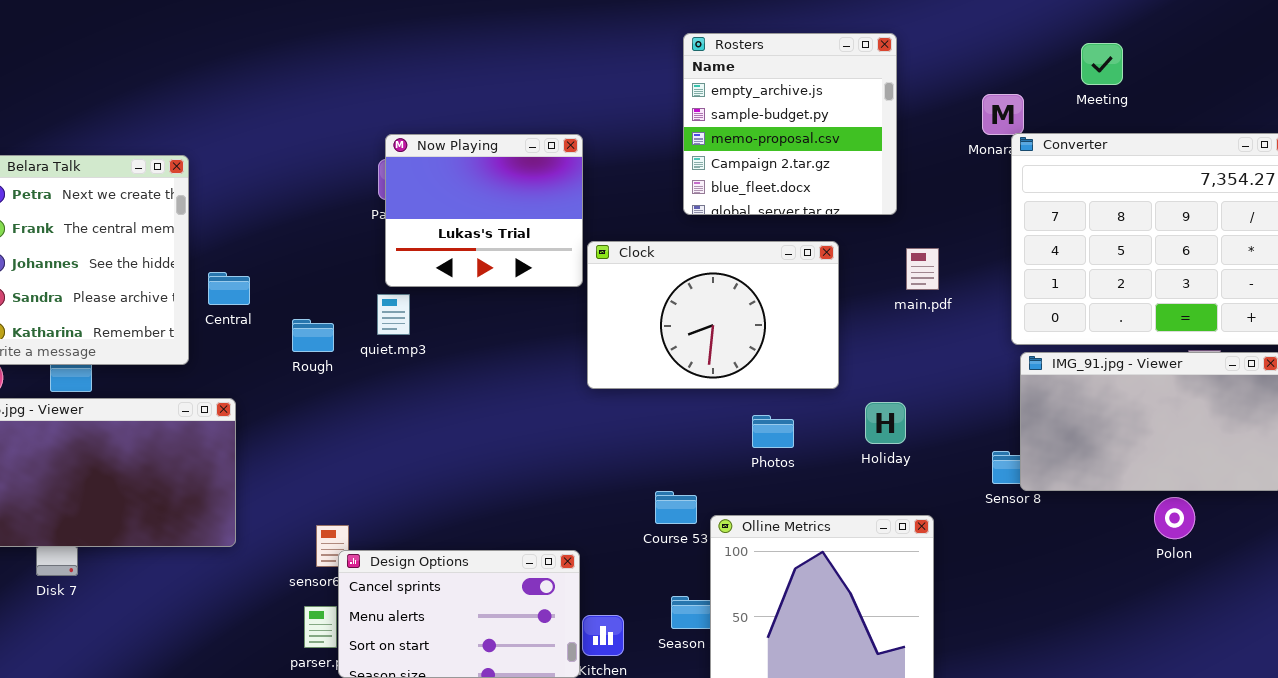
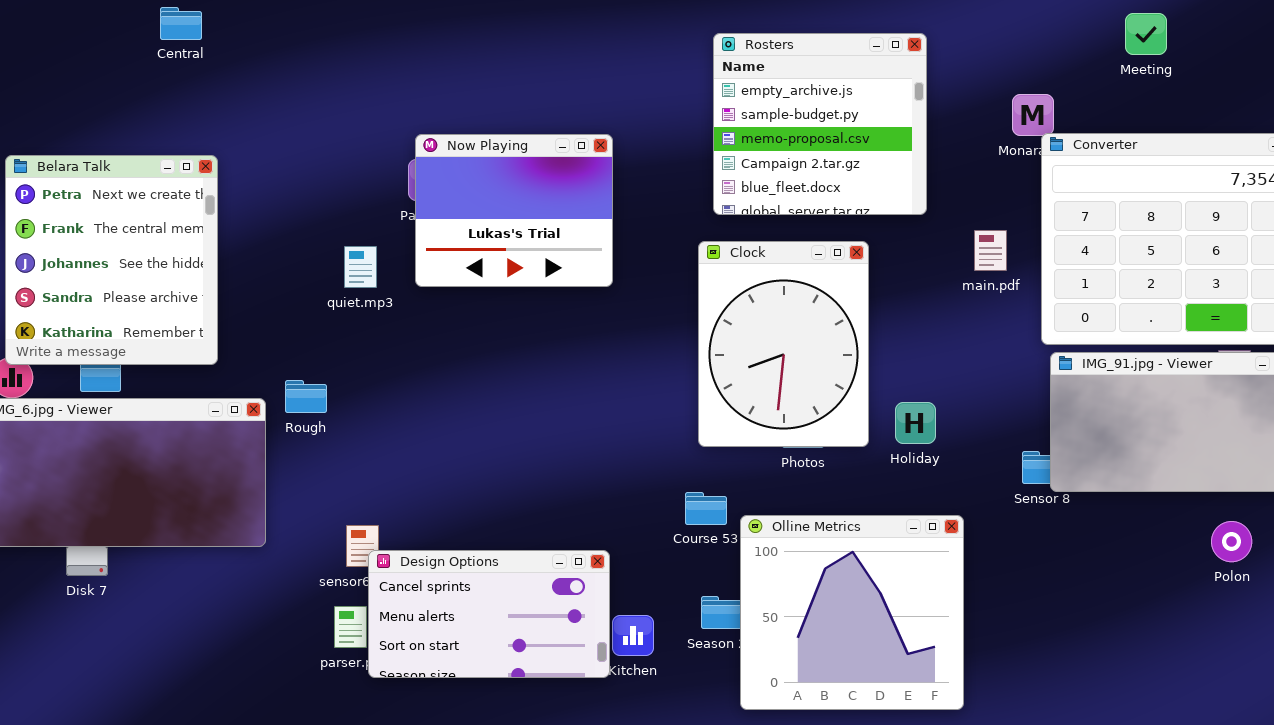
Meeting: [1081,43,1123,85] -> [1125,13,1167,55], moved
Clock: [587,241,839,389] -> [698,241,869,447], resized
main.pdf: [906,248,939,290] -> [974,230,1007,271], moved
Central: [208,272,250,305] -> [160,7,202,40], moved
quiet.mp3: [377,294,410,335] -> [344,246,377,288], moved
Rough: [292,319,334,352] -> [285,380,327,413], moved
Polon: [1154,497,1195,539] -> [1211,521,1252,562], moved

